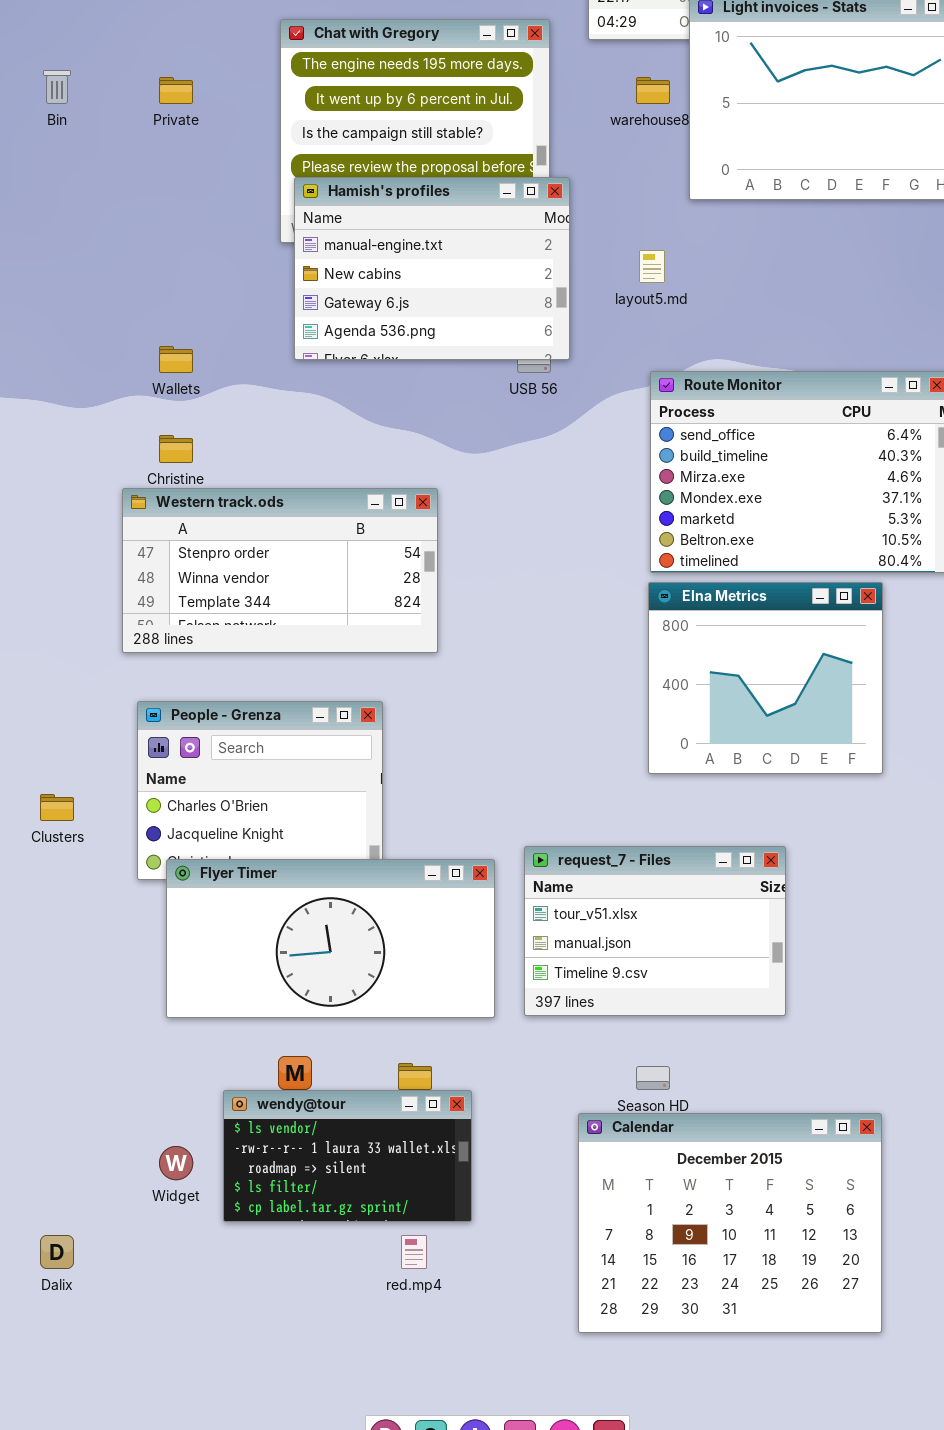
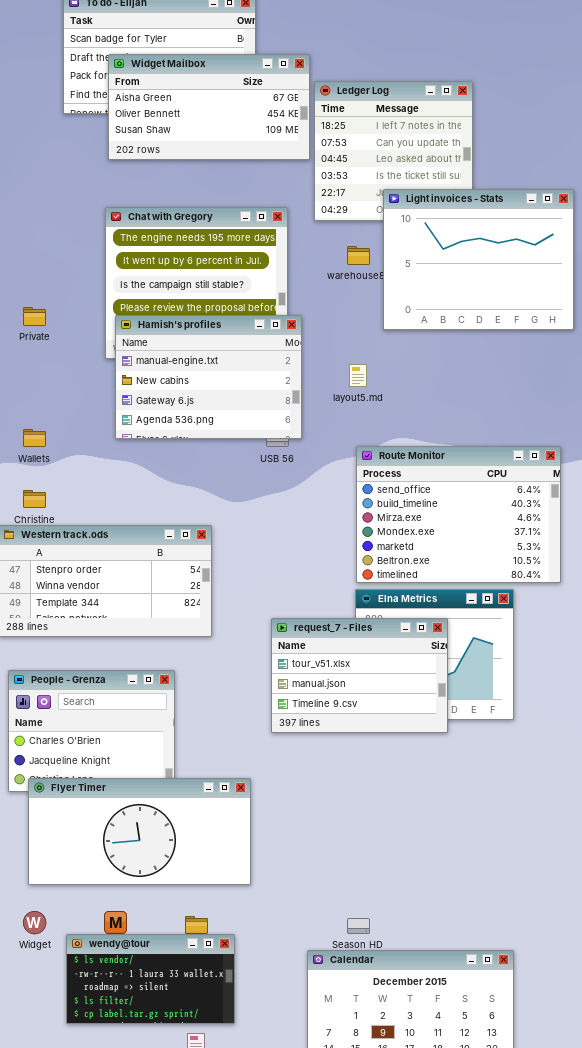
Private: [159,77,193,104] -> [23,307,46,326], moved
request_7 - Files: [524,846,786,1016] -> [271,618,448,733], moved
Widget: [159,1146,193,1180] -> [23,911,46,934], moved

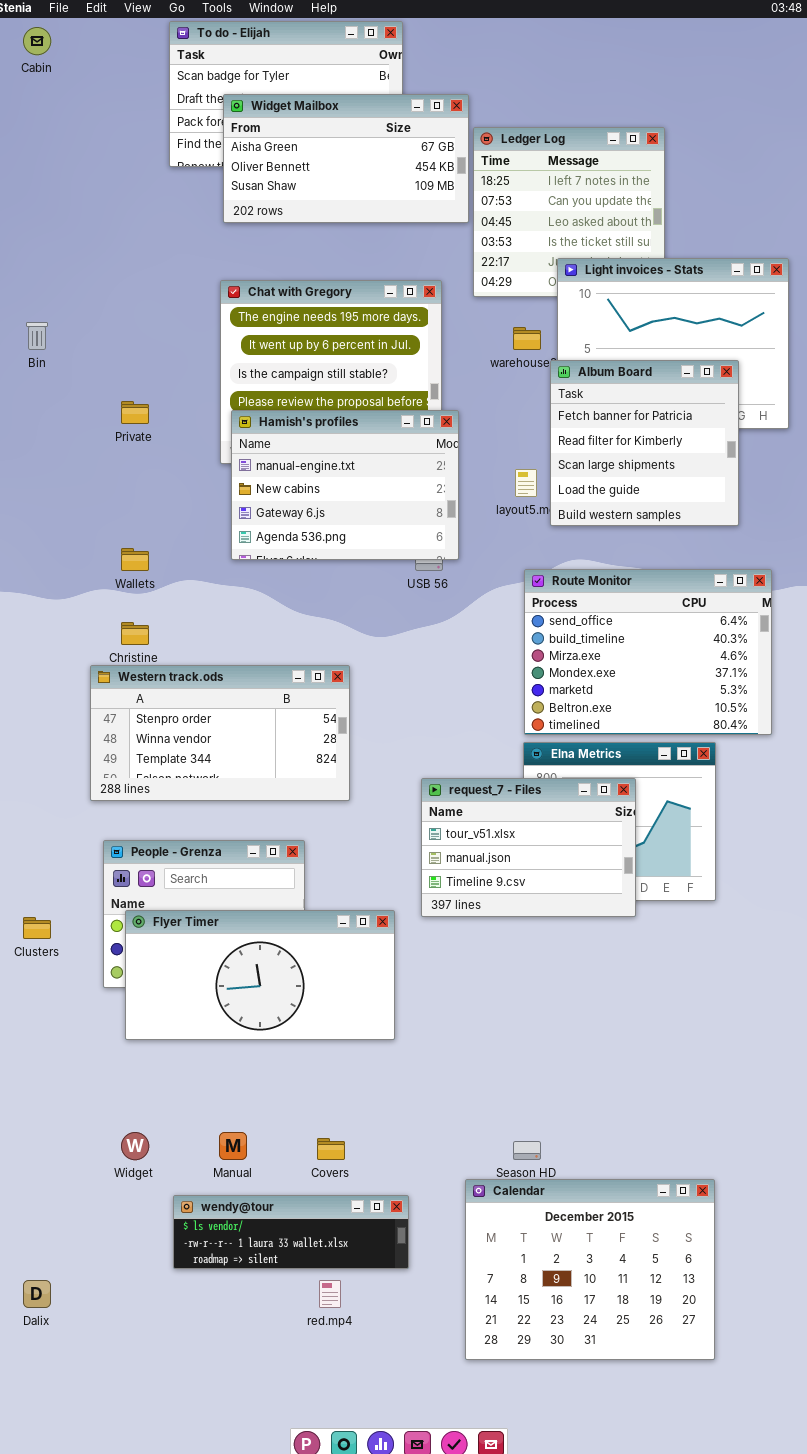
Album Board: none -> [550,360,739,526], opened
Flyer Timer: [28,778,251,885] -> [125,910,395,1040], moved
wendy@tour: [66,934,235,1024] -> [173,1195,409,1269], resized

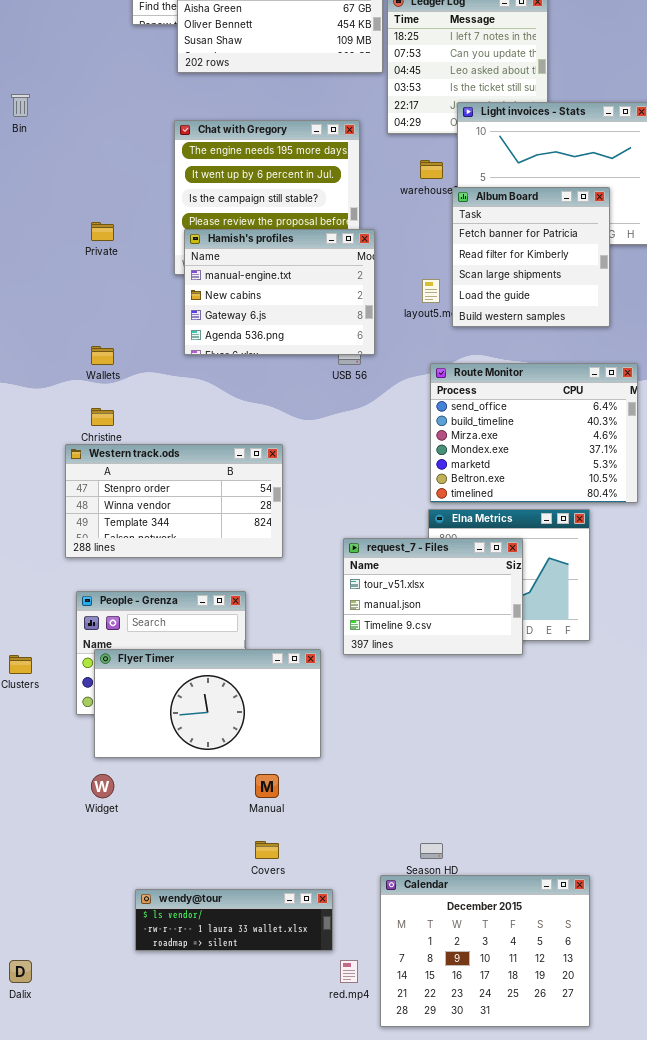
Bin: [26,322,48,350] -> [11,94,30,117], moved
Widget: [121,1132,149,1160] -> [91,774,114,798], moved
Manual: [219,1132,247,1160] -> [255,774,279,798], moved
red.mp4: [319,1280,341,1308] -> [340,960,358,983], moved

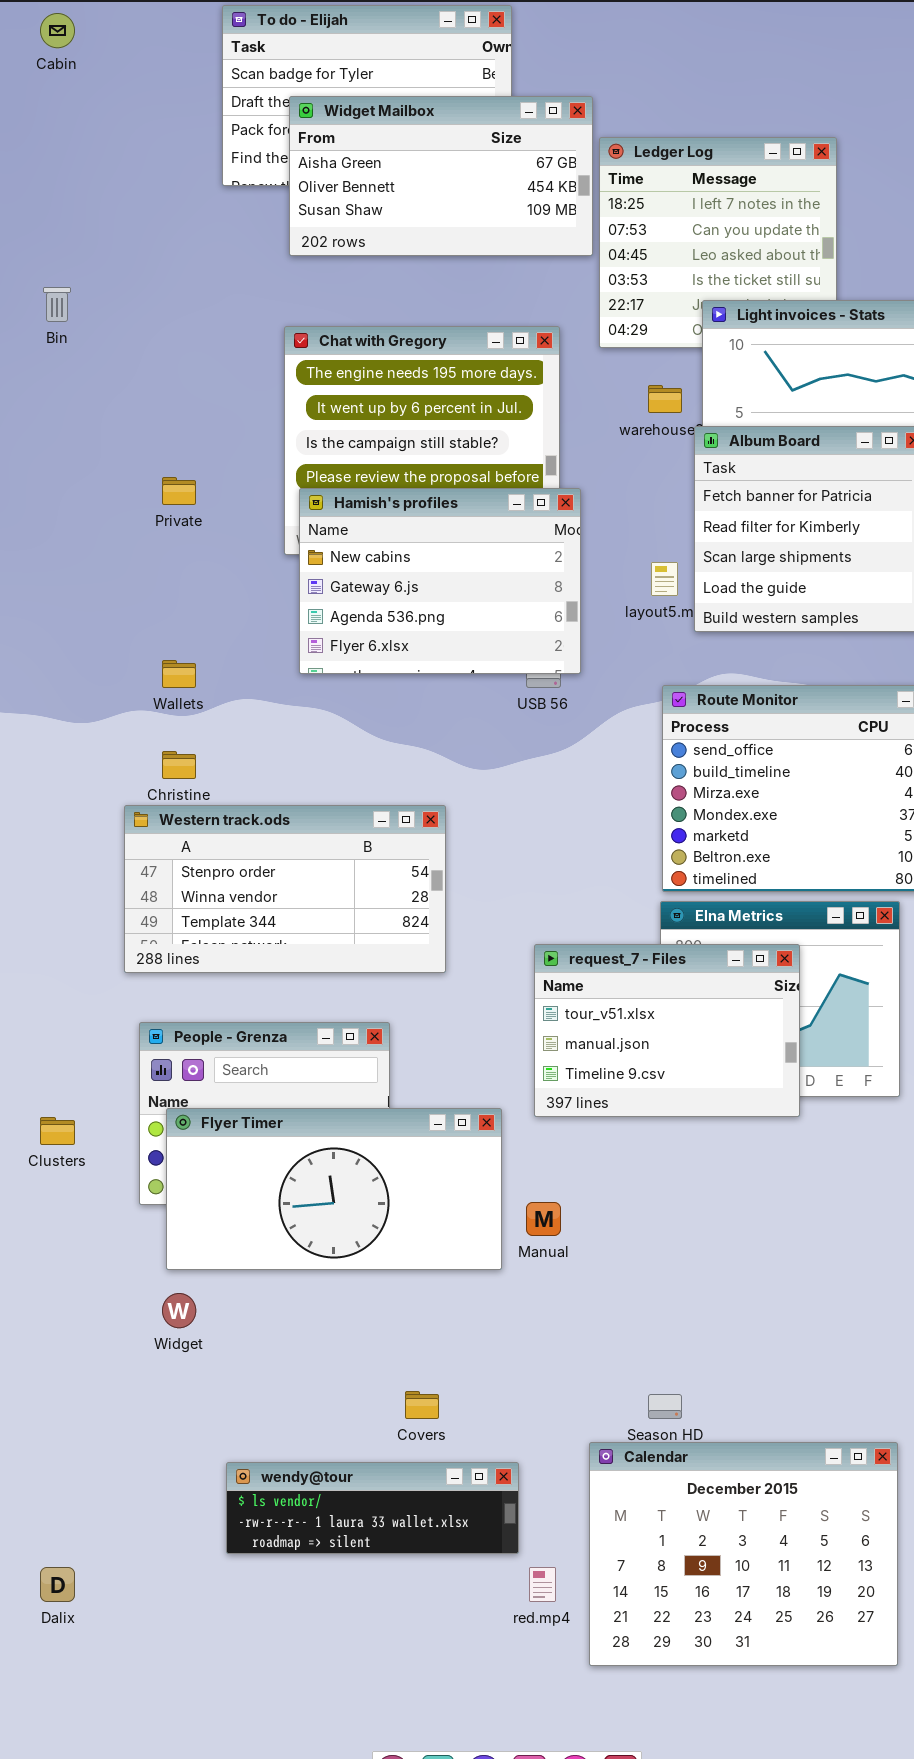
Hamish's profiles: [184,229,375,355] -> [299,488,581,674], scrolled down 1 row
Manual: [255,774,279,798] -> [526,1202,561,1236], moved

